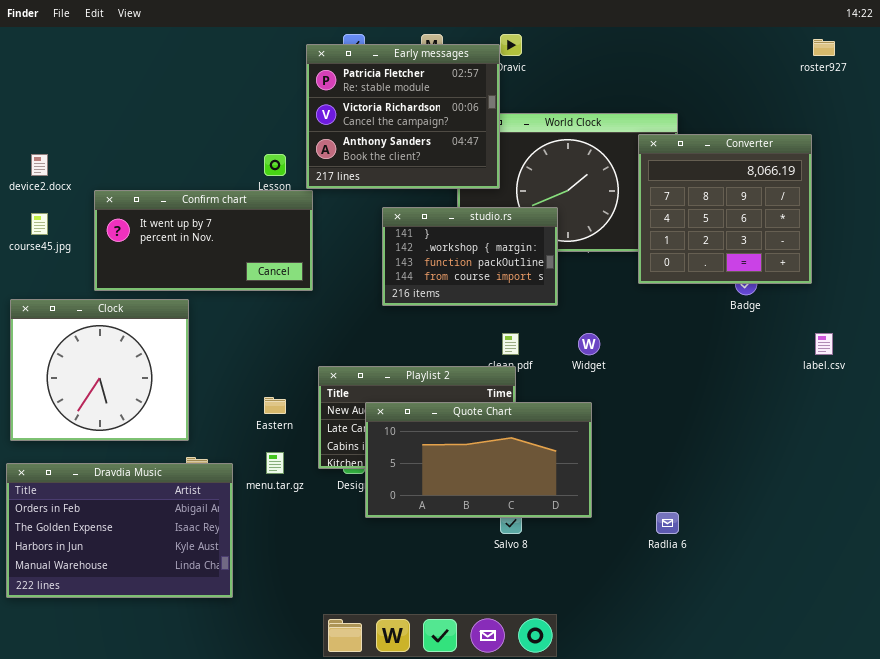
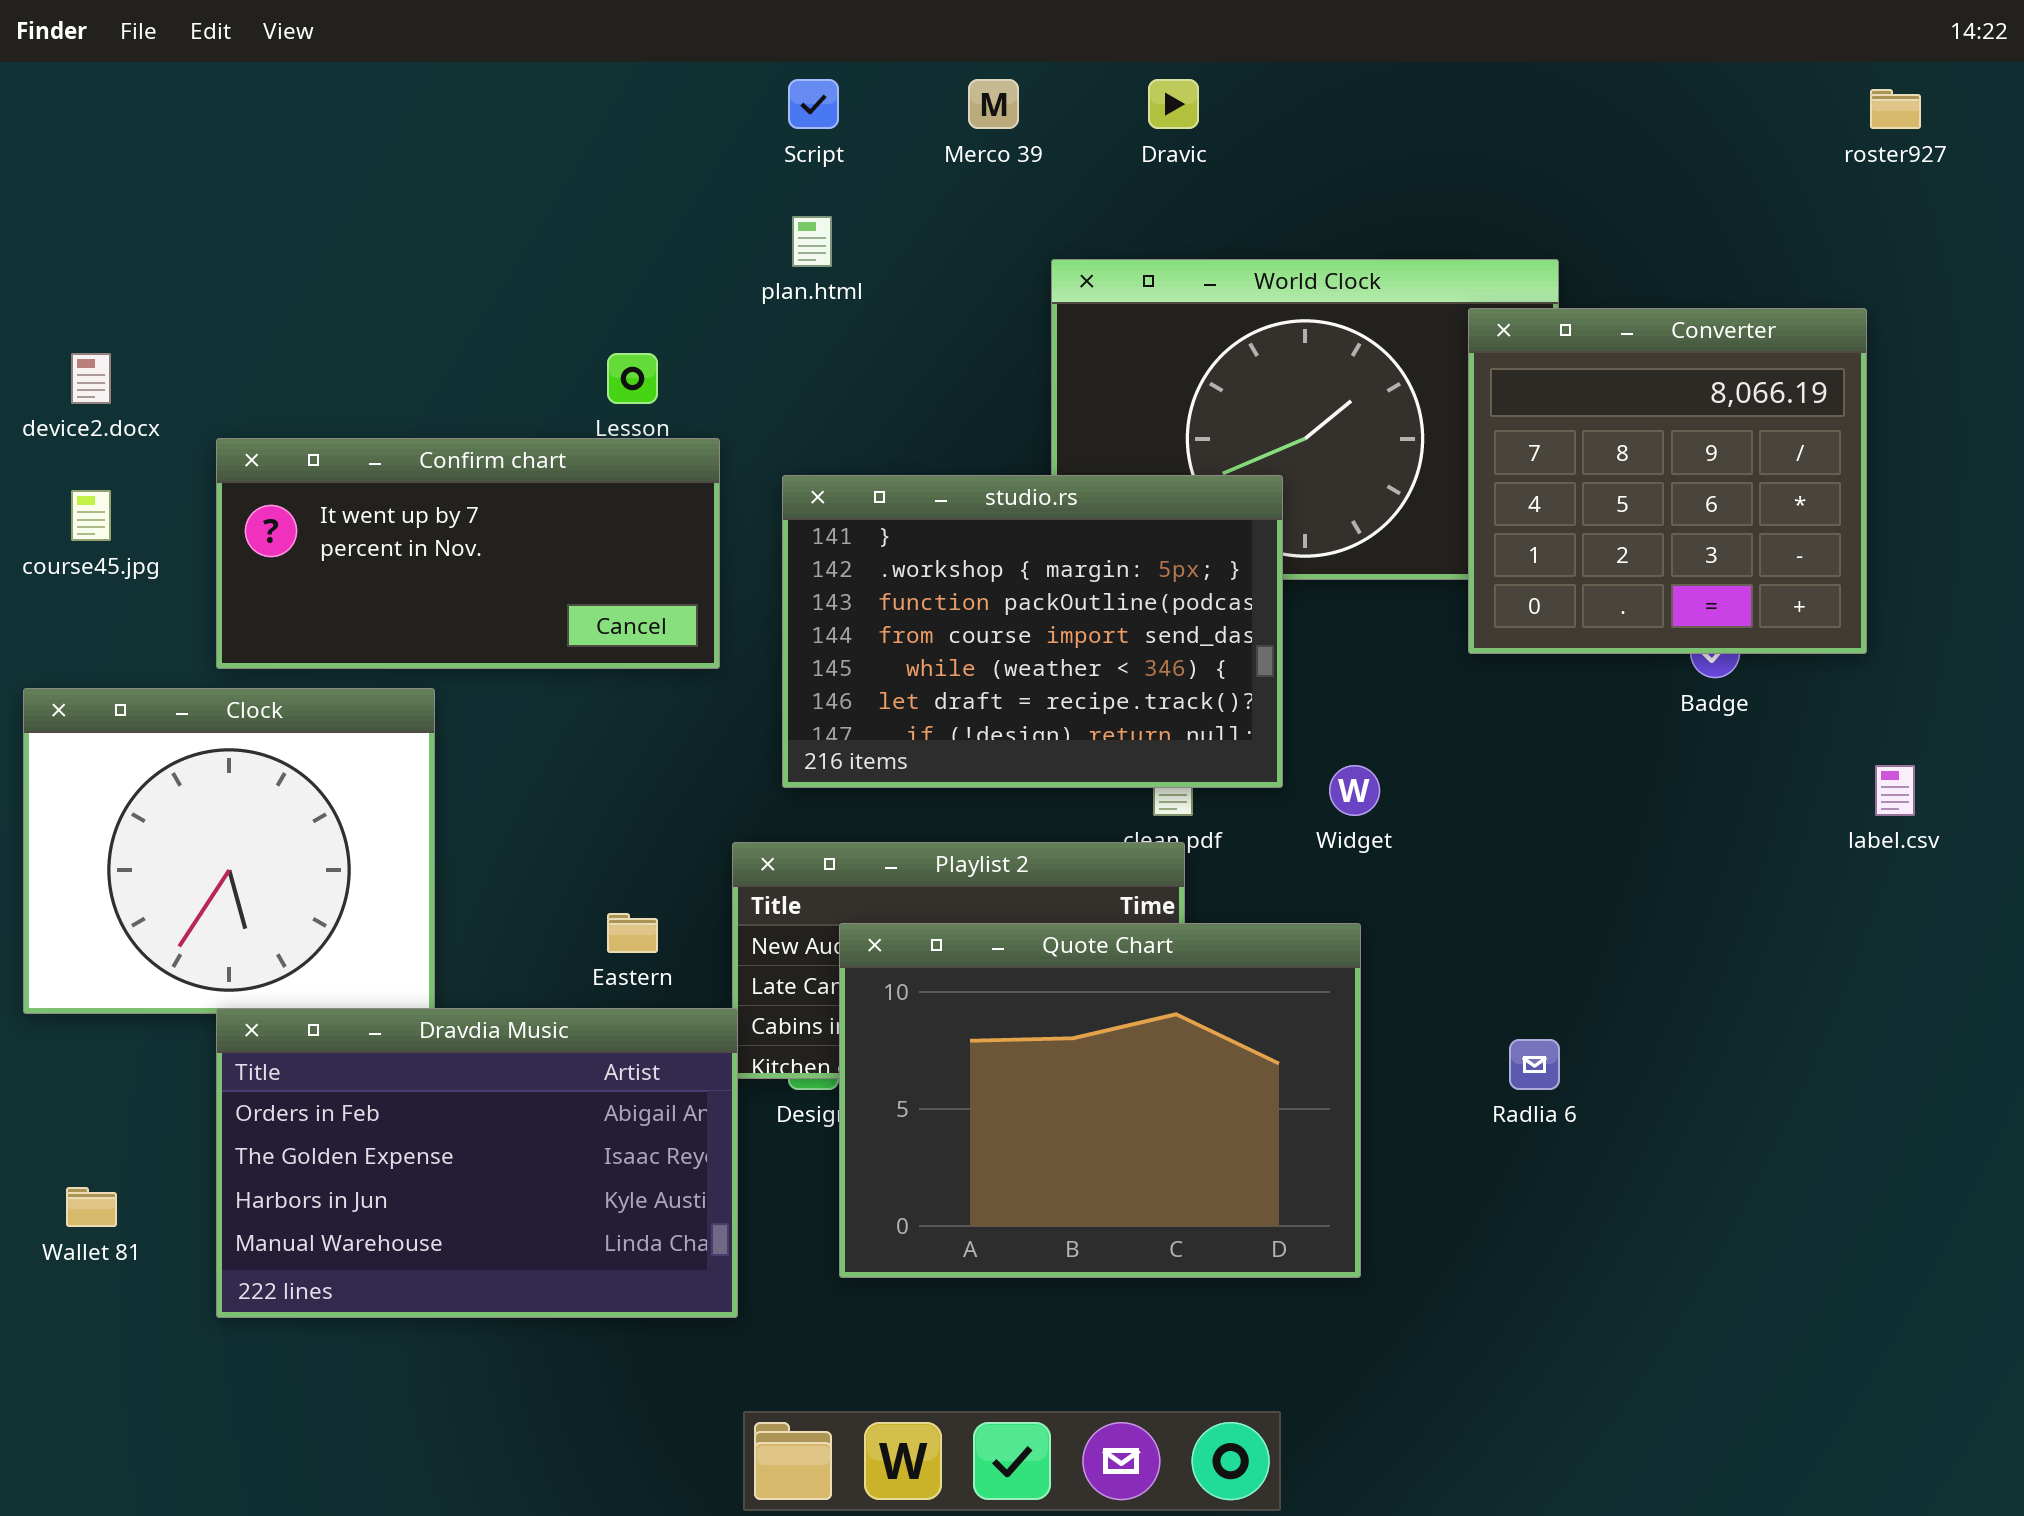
Early messages: [306,44,500,189] -> none, closed
studio.rs: [382,207,558,306] -> [782,475,1283,788], resized
Quote Chart: [365,402,592,518] -> [839,923,1361,1278], resized
Dravdia Music: [6,463,233,598] -> [216,1008,738,1318], moved
Radlia 6: [656,512,679,534] -> [1509,1039,1560,1090], moved

